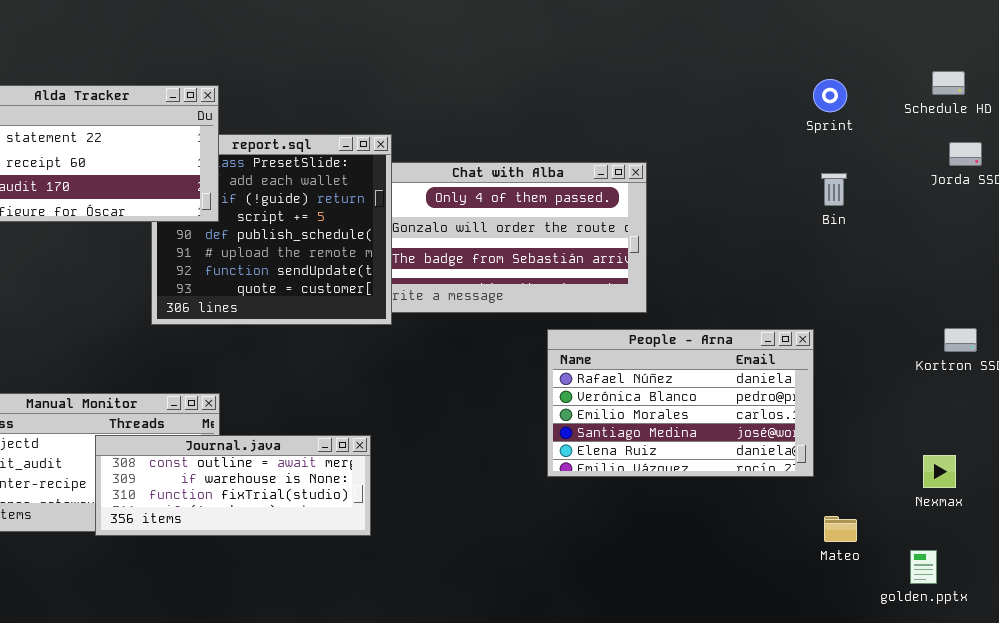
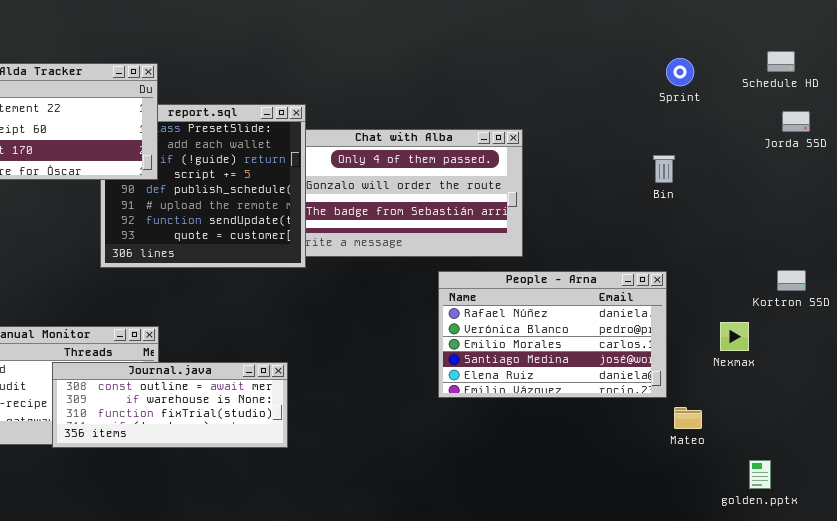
Bin: [821,173,847,206] -> [653,155,675,183], moved
Nexmax: [923,455,956,488] -> [720,322,749,351], moved
Mateo: [824,516,857,542] -> [674,407,702,429], moved

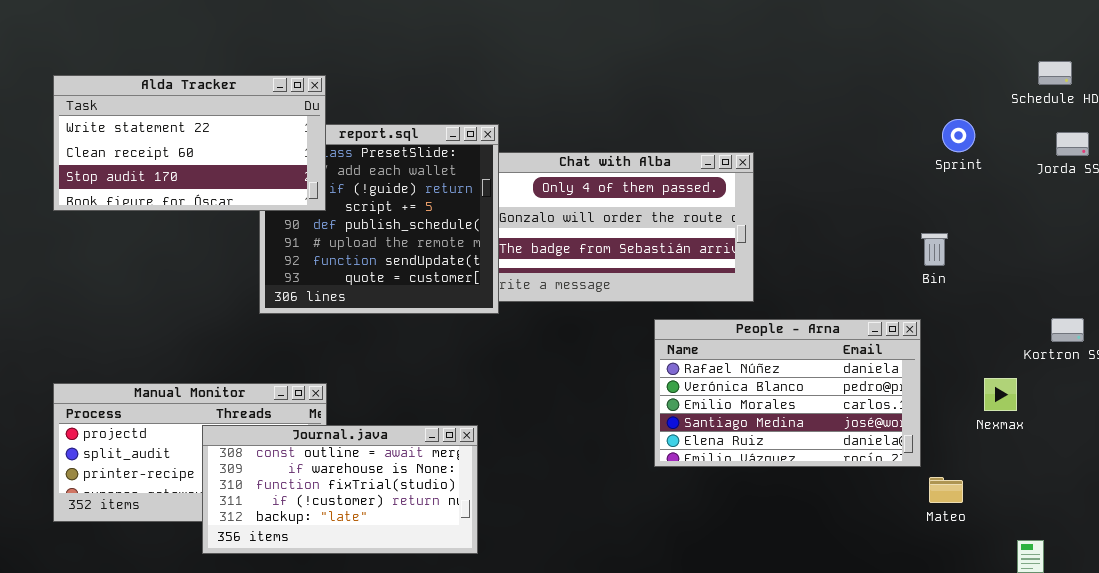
Sprint: [666,58,694,86] -> [942,119,975,152], moved
Bin: [653,155,675,183] -> [921,233,948,266], moved
Journal.java: [52,362,288,448] -> [202,425,478,554], resized

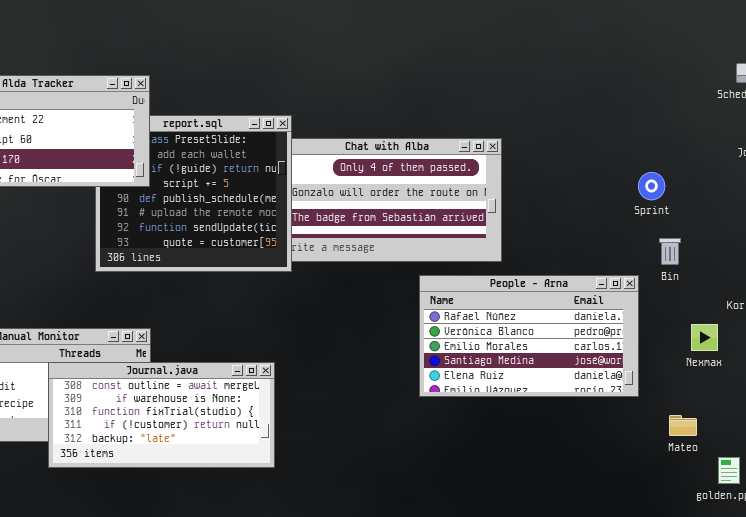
Sprint: [942,119,975,152] -> [638,172,665,200], moved
Bin: [921,233,948,266] -> [659,238,681,265], moved
Mateo: [929,477,963,503] -> [669,415,697,436], moved

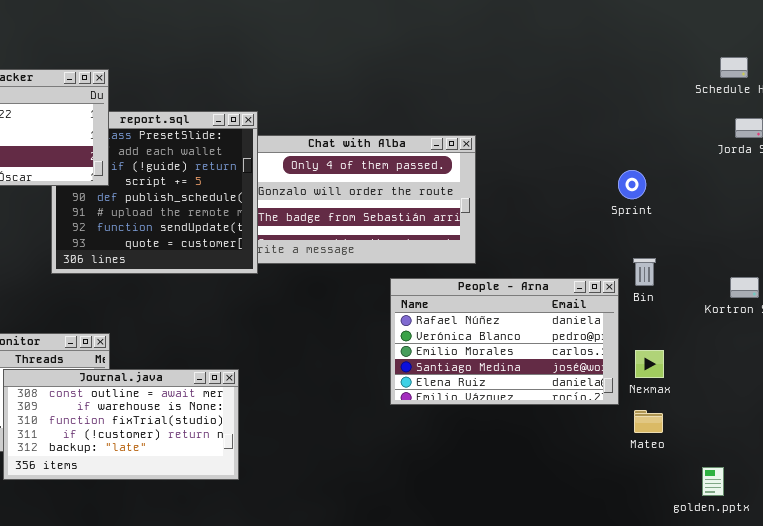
Bin: [659,238,681,265] -> [633,258,656,286], moved
Nexmax: [691,324,718,351] -> [635,350,664,378], moved
Mateo: [669,415,697,436] -> [634,410,663,433], moved

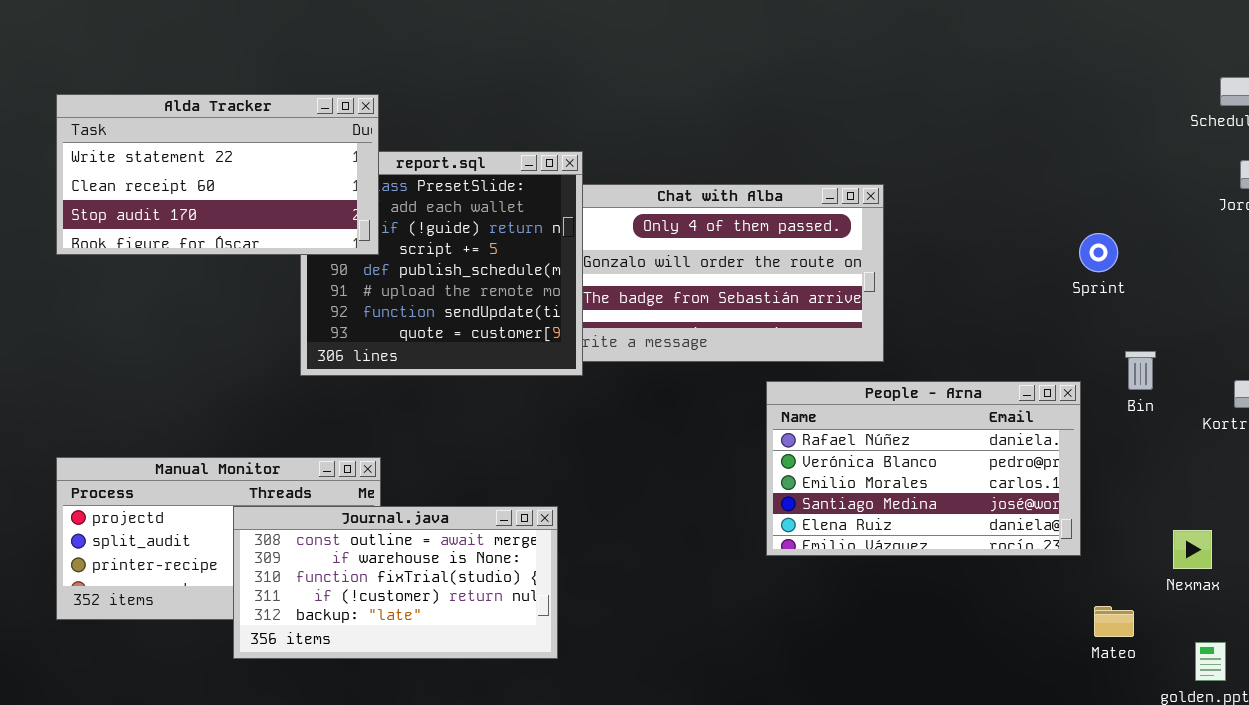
Bin: [633,258,656,286] -> [1125,351,1156,390], moved
Nexmax: [635,350,664,378] -> [1173,530,1212,569], moved
Mateo: [634,410,663,433] -> [1094,606,1134,637], moved

